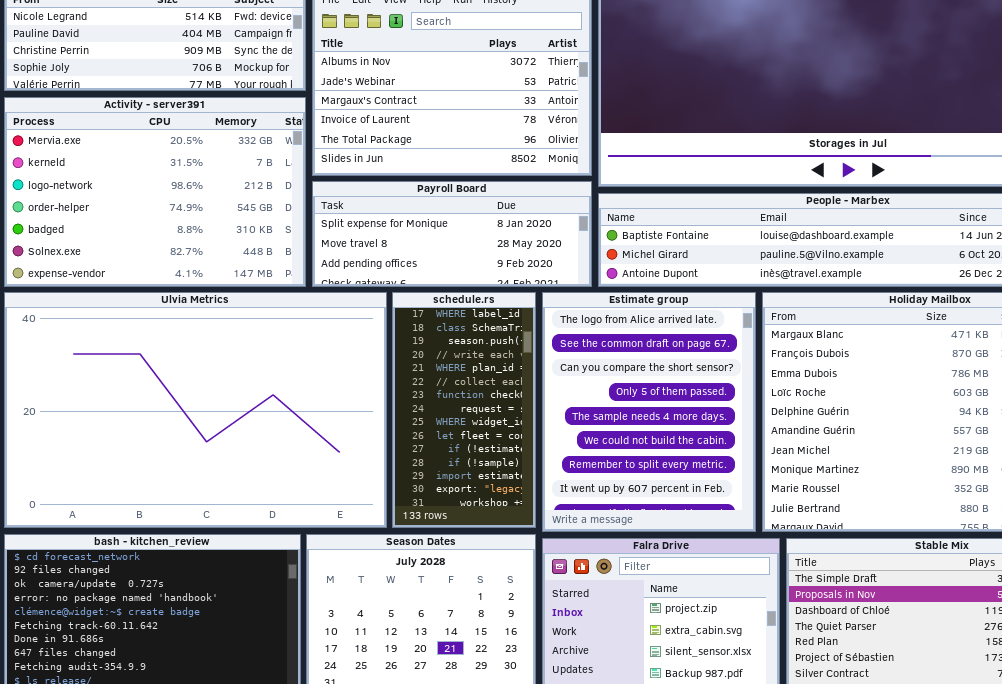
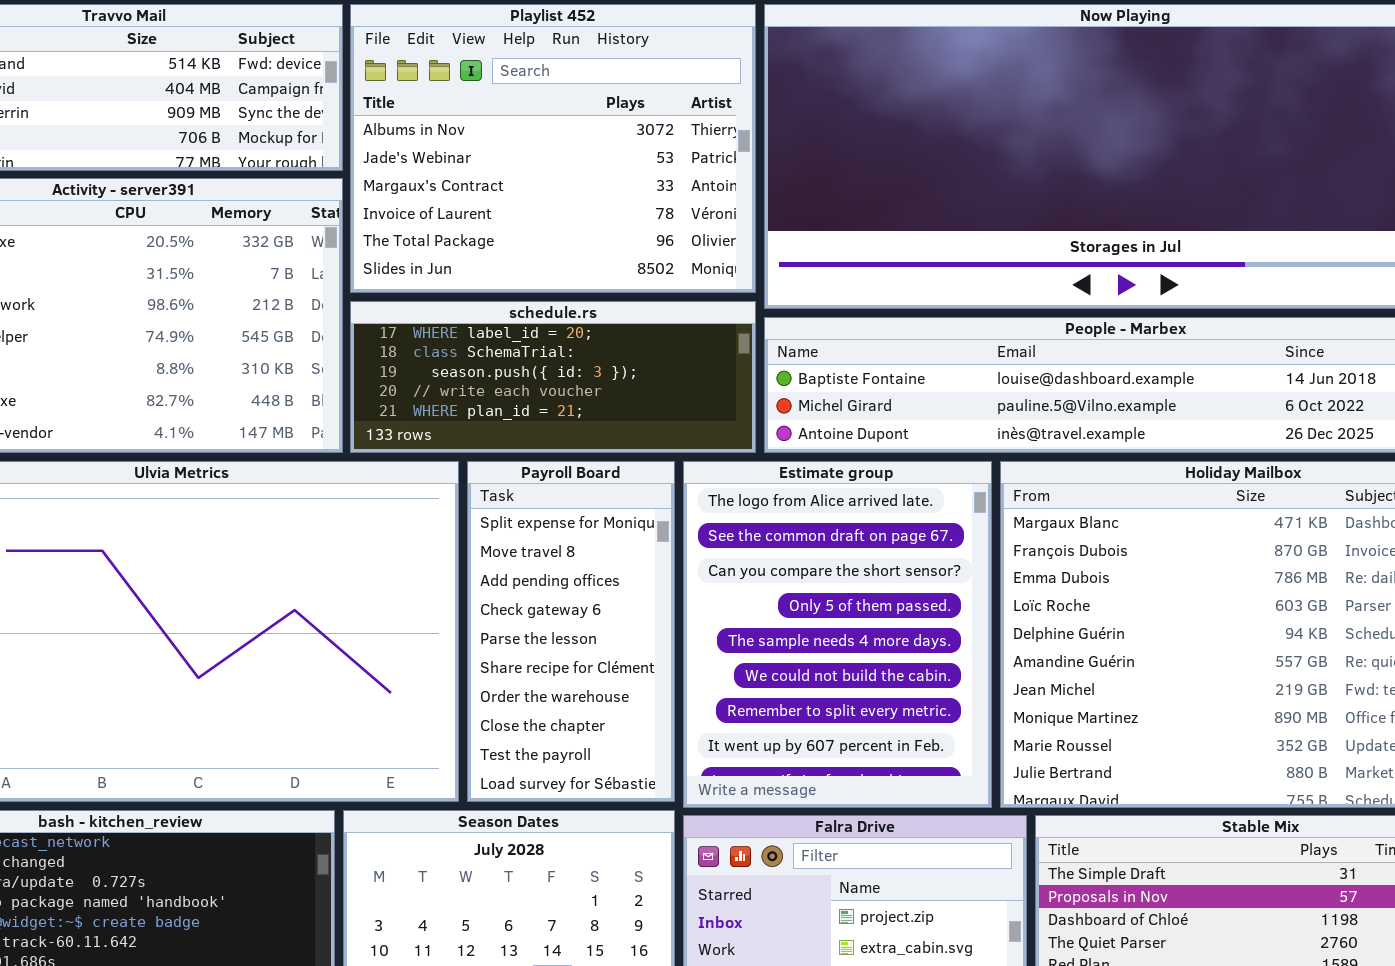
Payroll Board: [312,181,592,287] -> [467,461,675,802], moved, resized
schedule.rs: [392,292,536,528] -> [350,301,756,453], moved, resized

